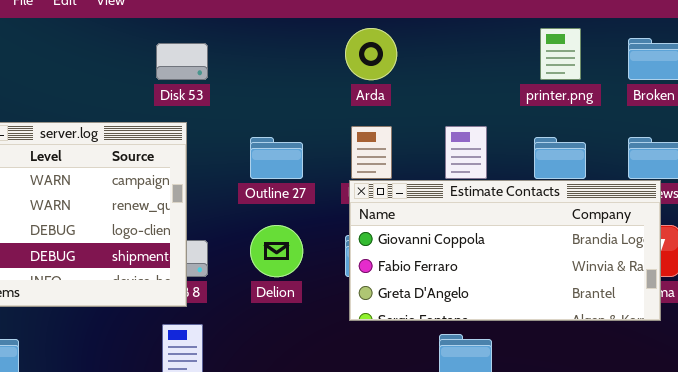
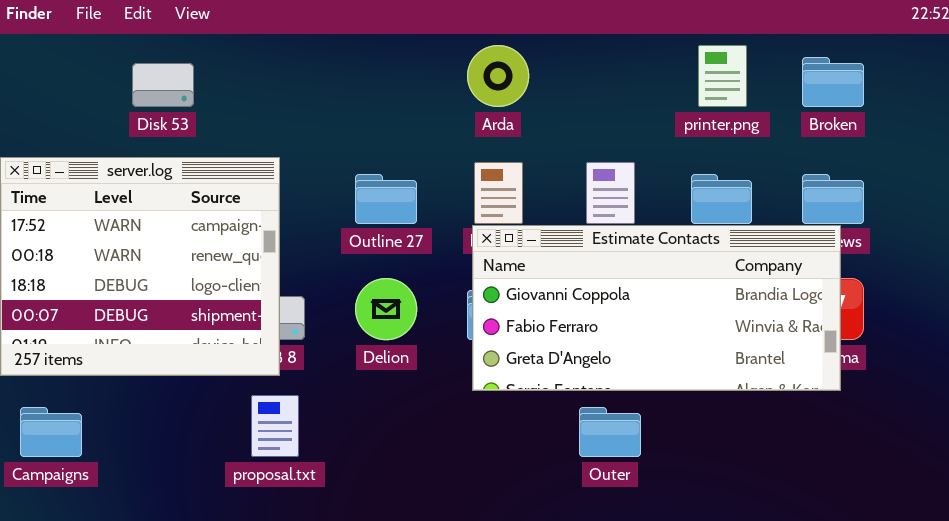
Disk 53: [156,43,208,80] -> [132,63,194,107], moved

